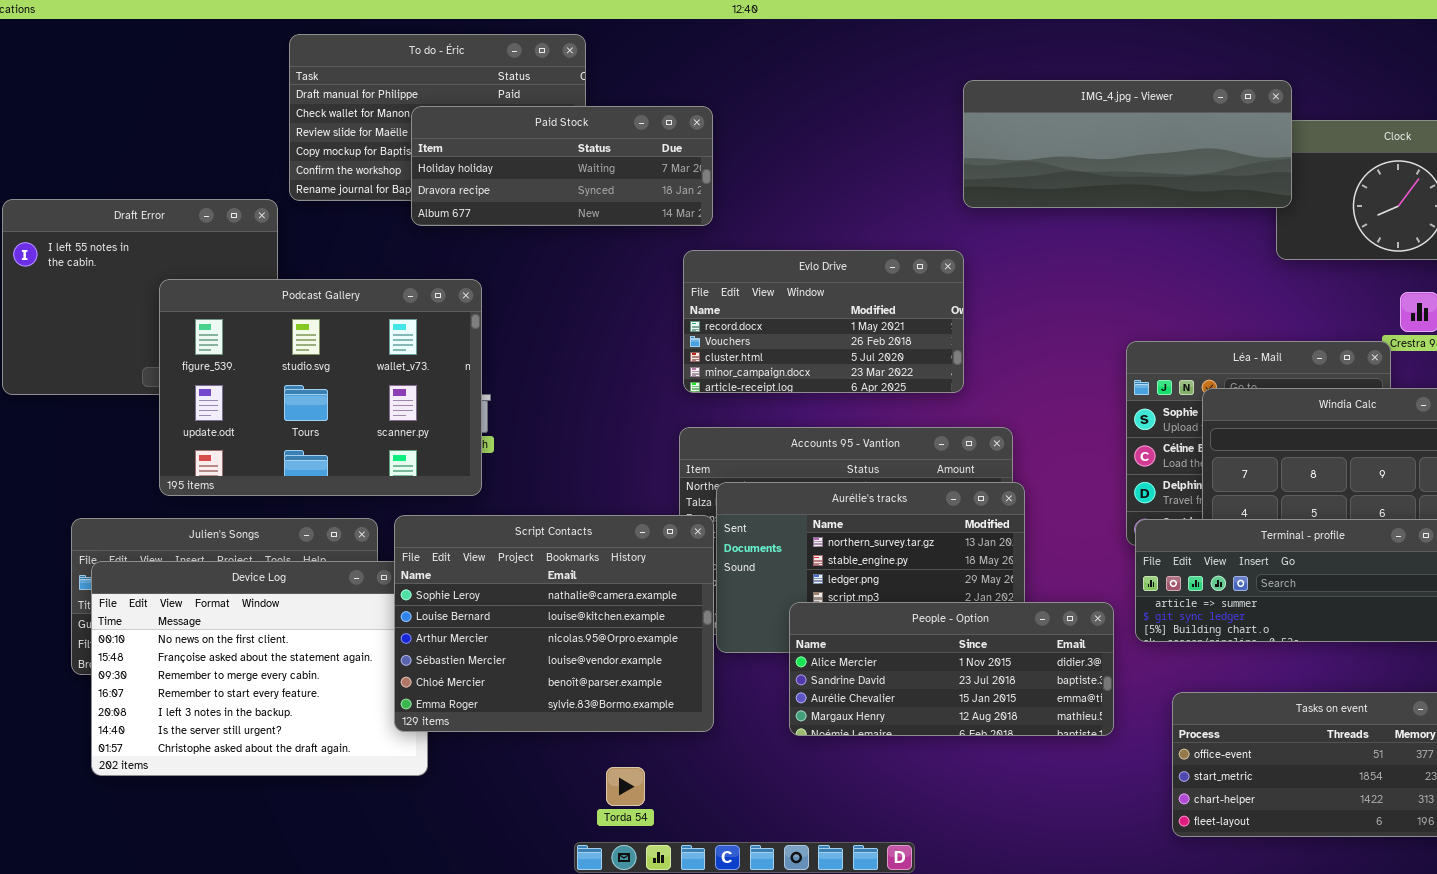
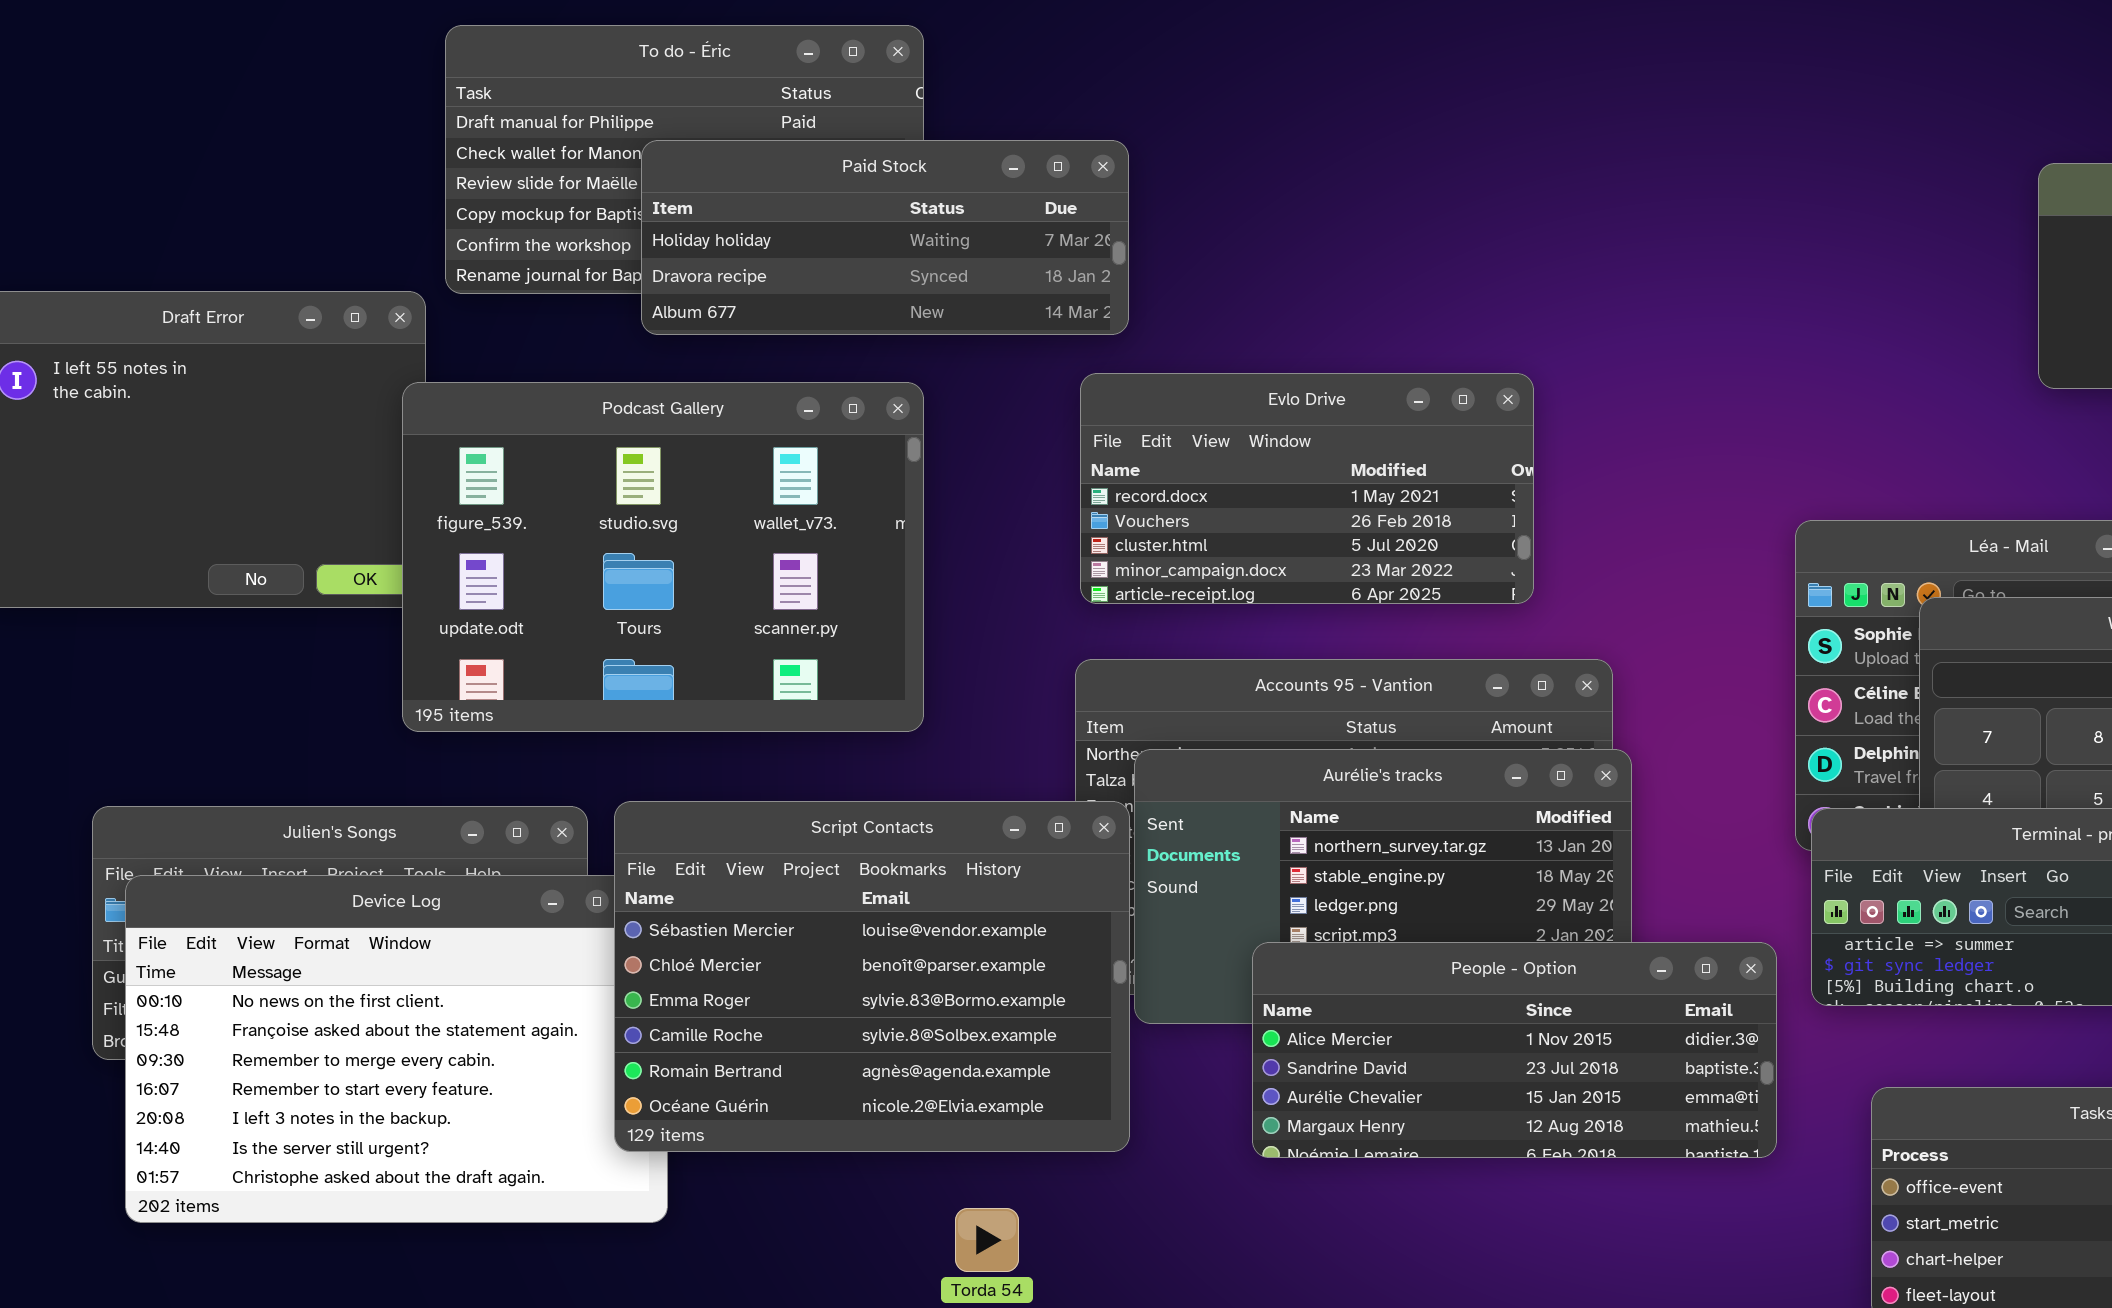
IMG_4.jpg - Viewer: [963,80,1292,208] -> none, closed
Podcast Gallery: [159,279,482,496] -> [402,382,924,732], moved
Script Contacts: [394,515,714,732] -> [614,801,1130,1152], scrolled down 3 rows

